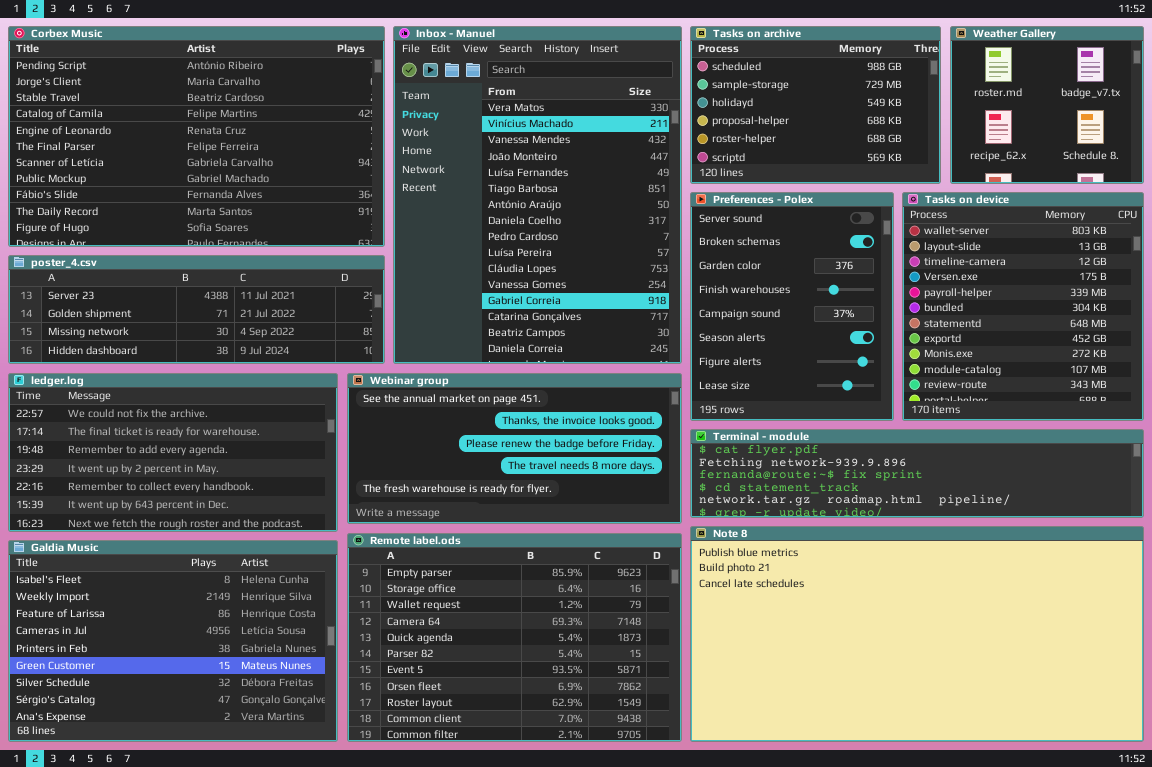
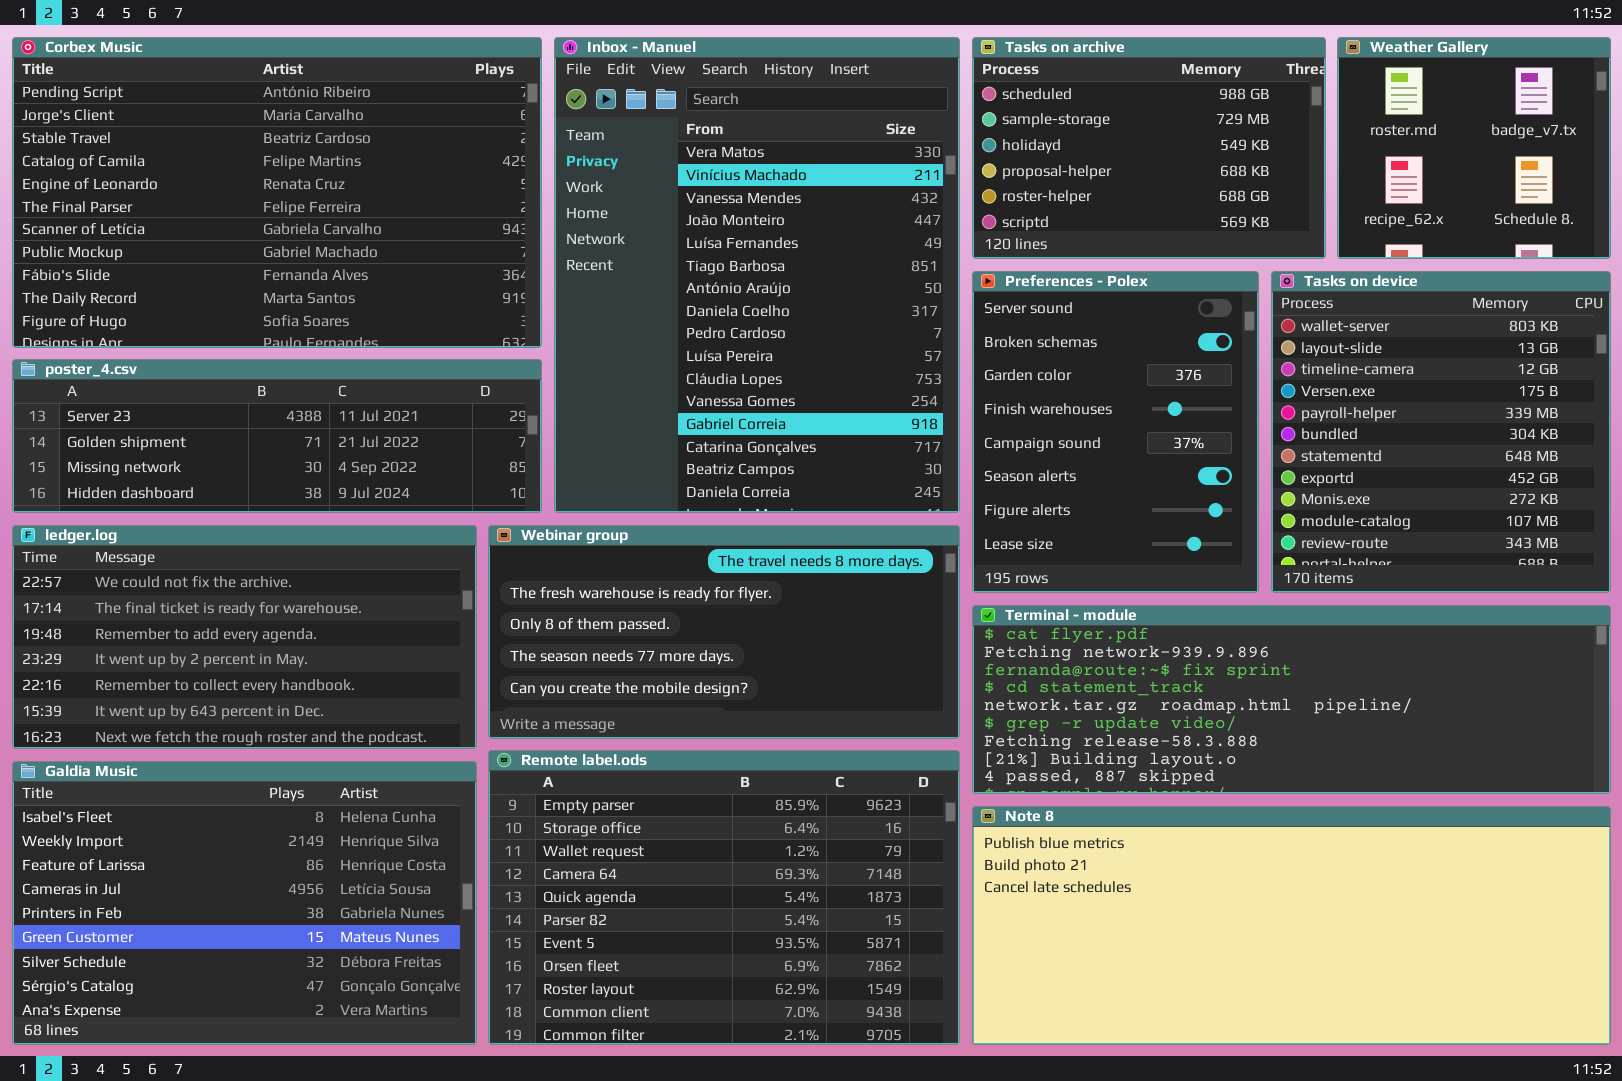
Webinar group: [347,373,682,524] -> [488,525,960,739], scrolled down 3 rows
Terminal - module: [690,429,1144,518] -> [972,605,1611,794], resized
Note 8: [690,526,1144,742] -> [972,806,1611,1045], resized

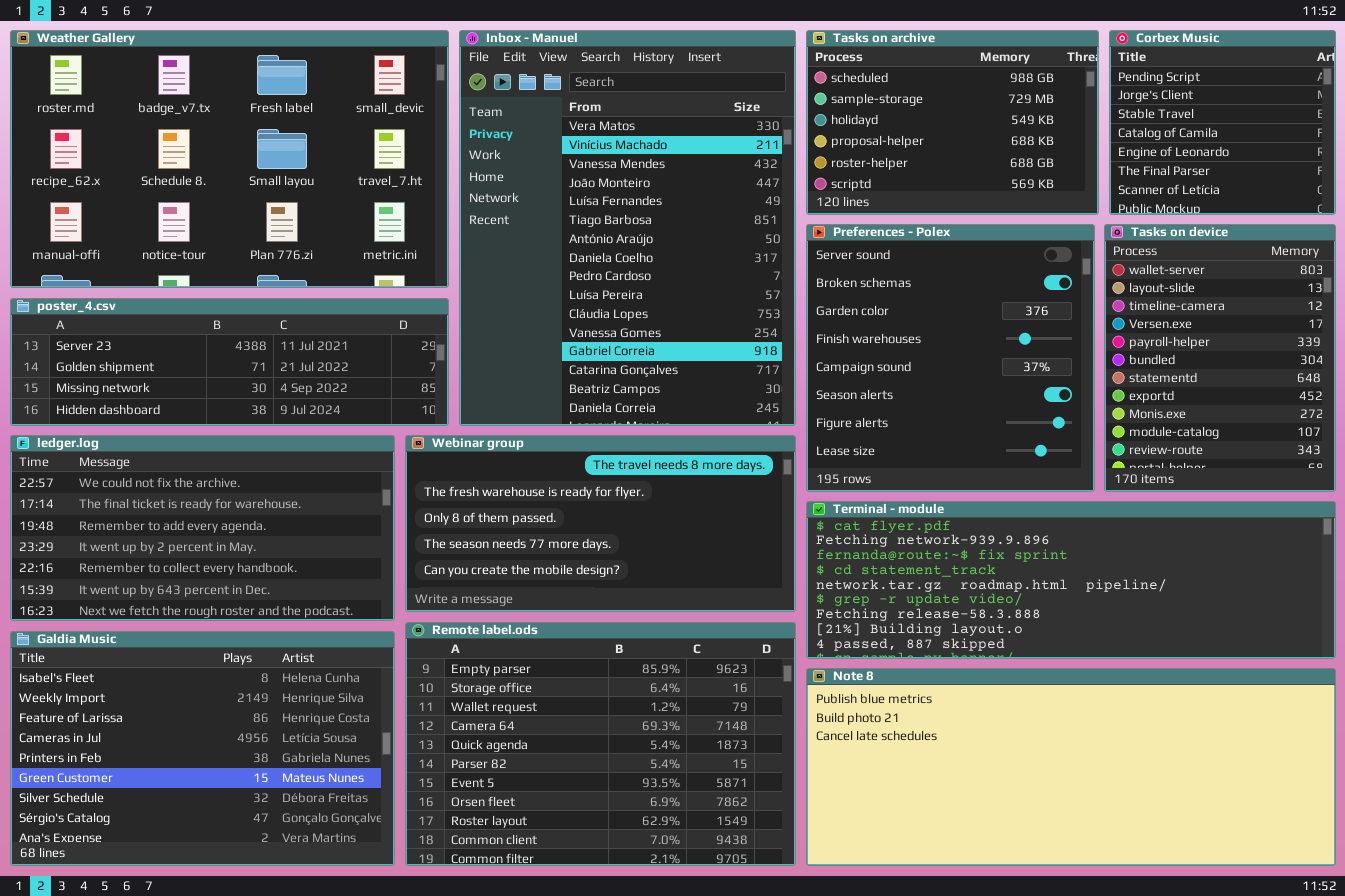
Corbex Music: [12,37,542,348] -> [1109,30,1336,215], moved, resized
Weather Gallery: [1337,37,1611,259] -> [10,30,449,288], moved, resized
Preferences - Polex: [972,271,1259,593] -> [806,224,1095,492], resized
Tasks on device: [1271,271,1611,593] -> [1104,224,1336,492], resized

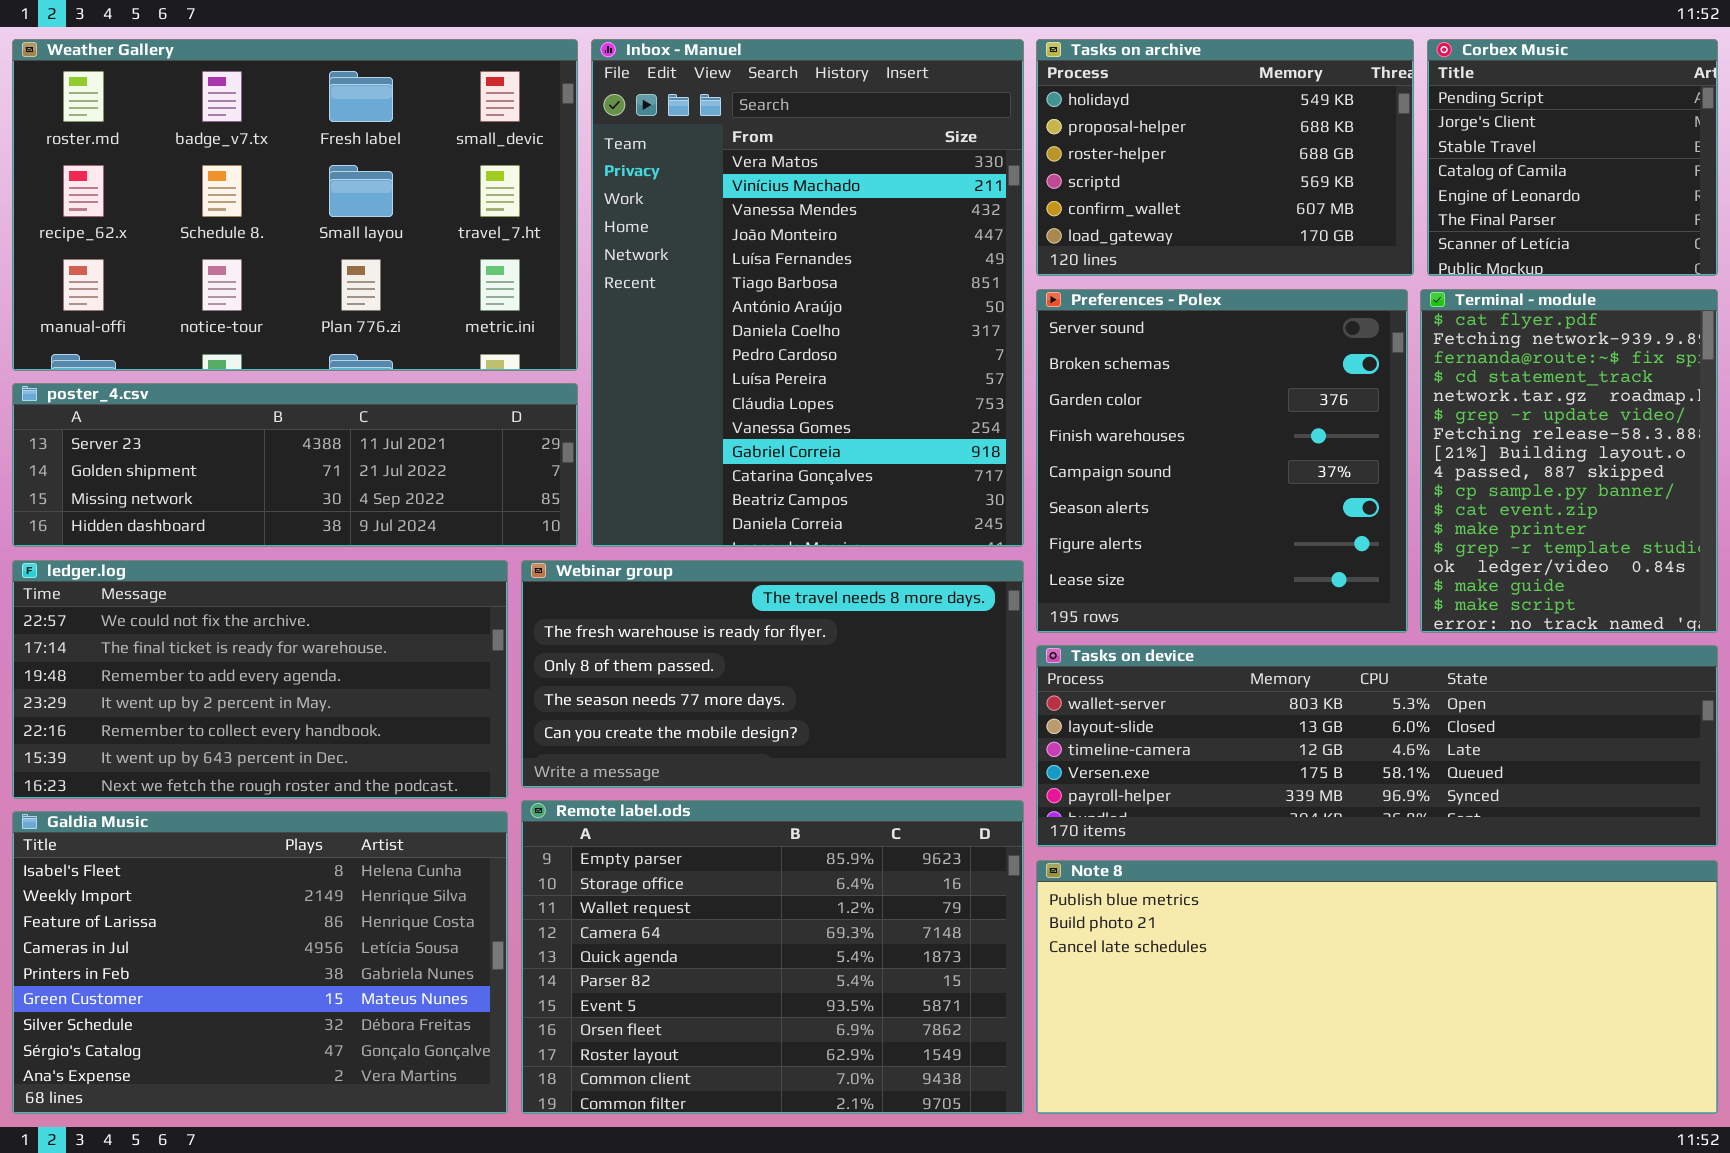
Tasks on archive: [806,30,1099,215] -> [1036,39,1414,276], scrolled down 2 rows
Tasks on device: [1104,224,1336,492] -> [1036,645,1718,847], moved, resized
Terminal - module: [806,501,1336,659] -> [1420,289,1718,633], moved, resized

